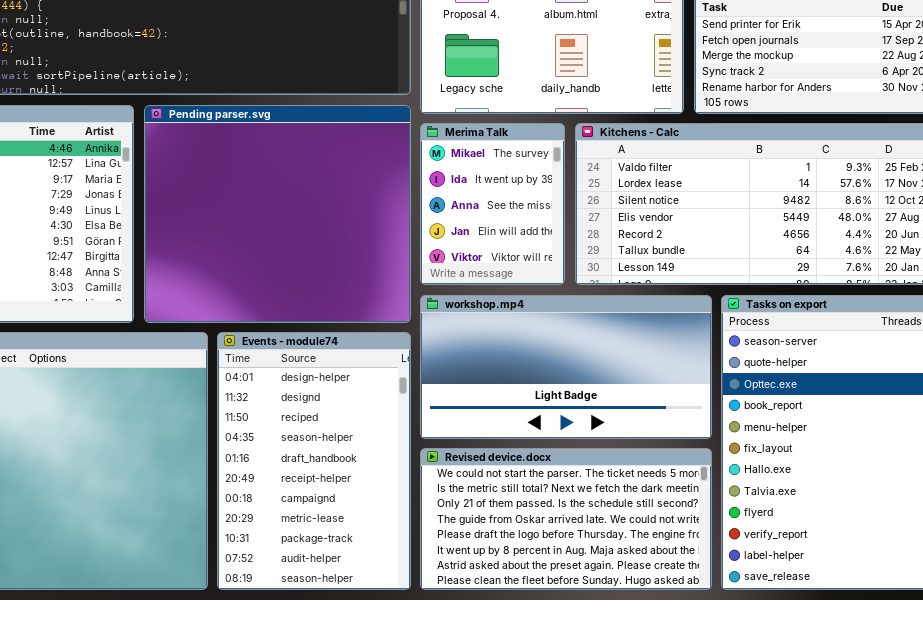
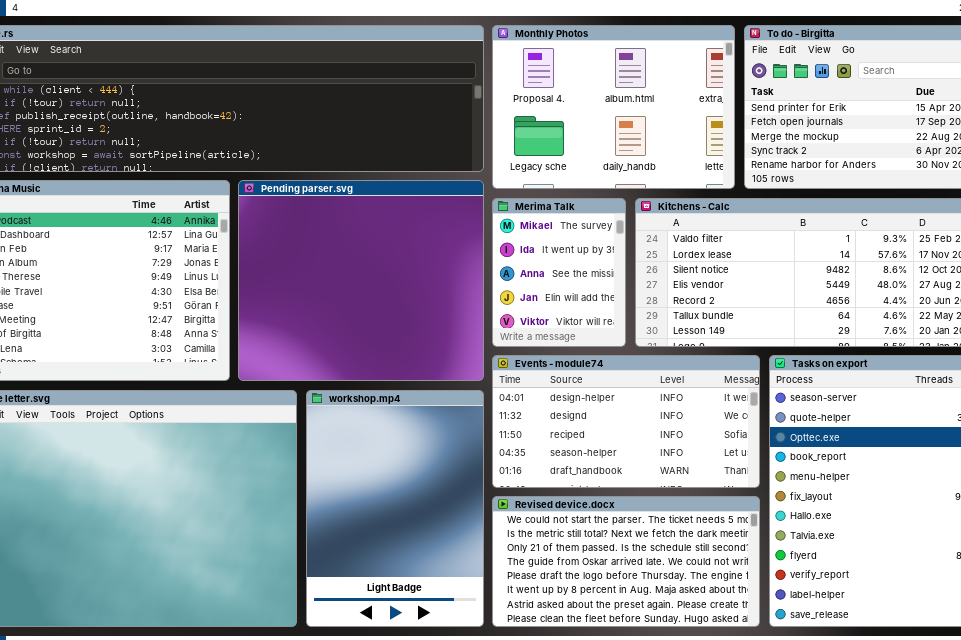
workshop.mp4: [420,295,712,439] -> [306,390,484,627], moved, resized
Events - module74: [217,332,411,590] -> [492,355,760,488], moved, resized

